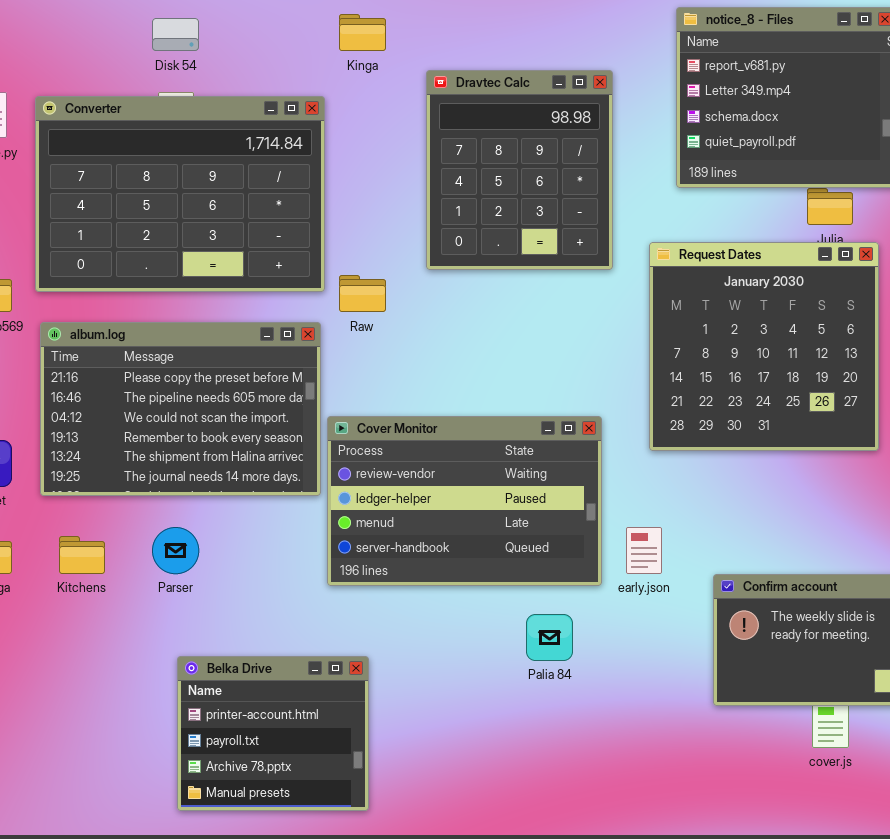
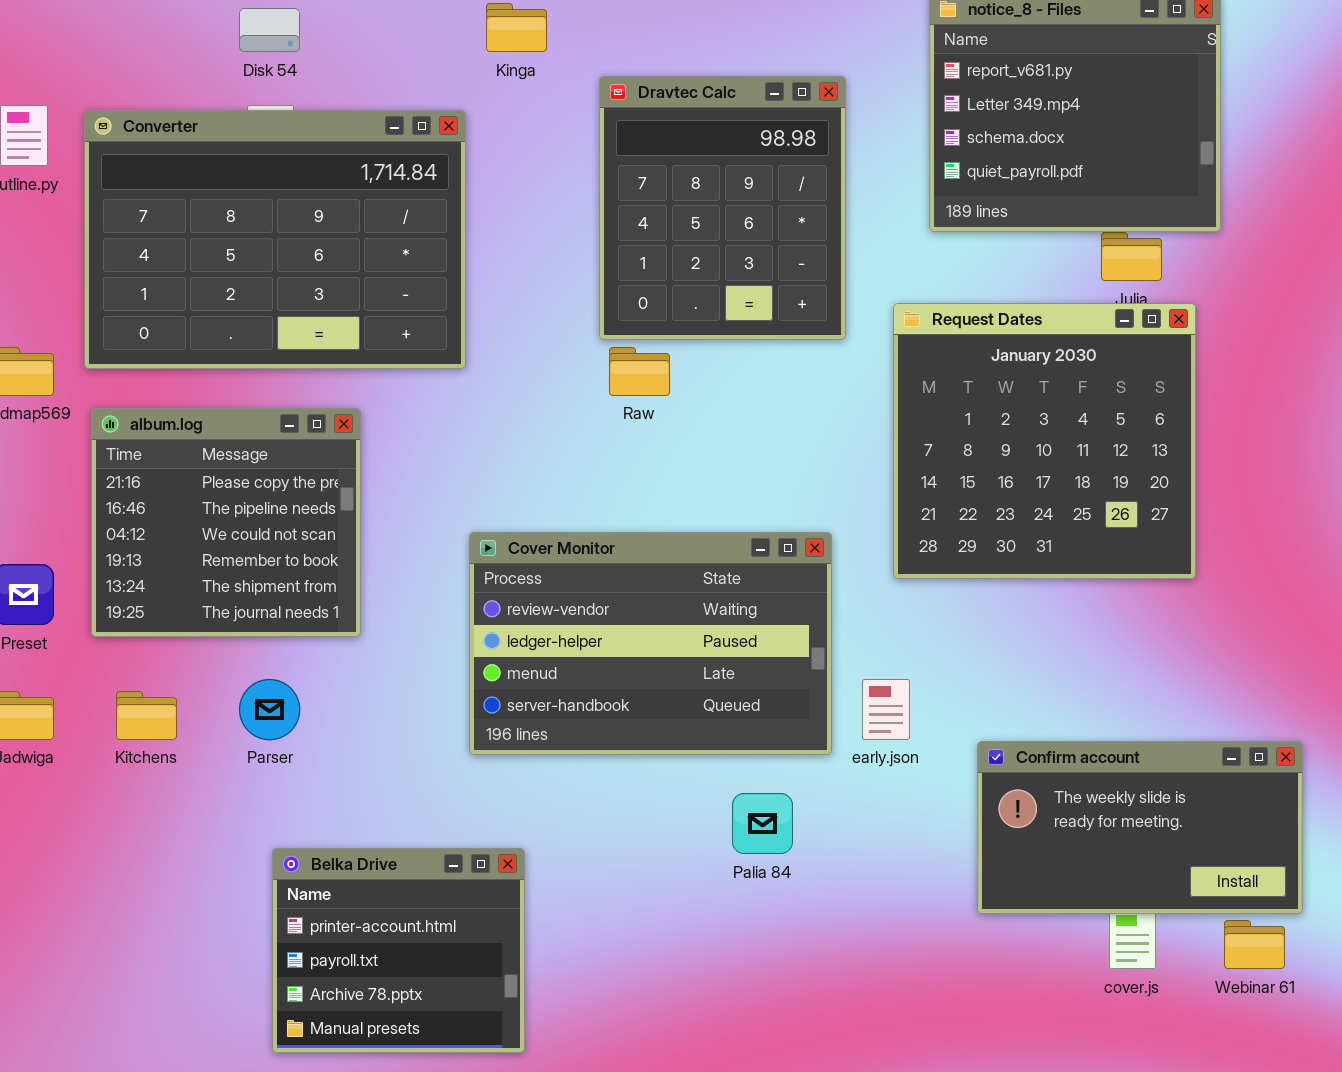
Raw: [339,275,386,312] -> [609,347,670,396], moved
album.log: [40,322,321,496] -> [91,408,361,637], resized

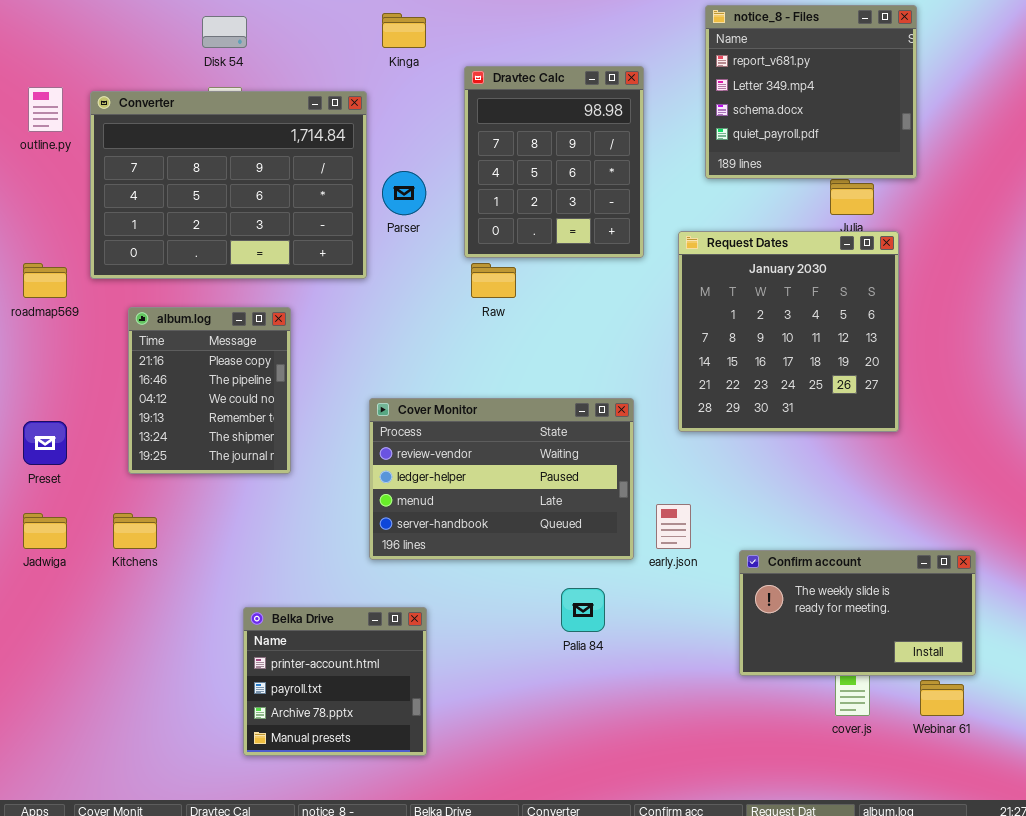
album.log: [91,408,361,637] -> [128,307,291,474], resized
Parser: [239,679,300,740] -> [382,171,426,215], moved
Belka Drive: [272,848,525,1053] -> [243,607,427,756], moved

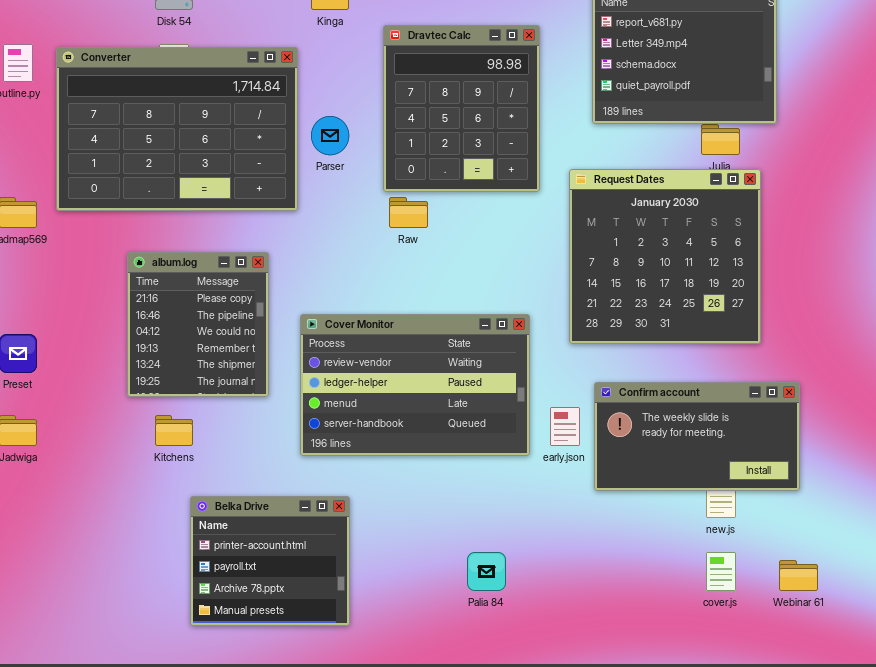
album.log: [128,307,291,474] -> [127,252,269,397], moved
Kitchens: [113,513,157,549] -> [155,415,193,446], moved
Confirm account: [739,550,976,676] -> [594,382,800,491], moved
Palia 84: [561,588,605,632] -> [467,552,506,591], moved

